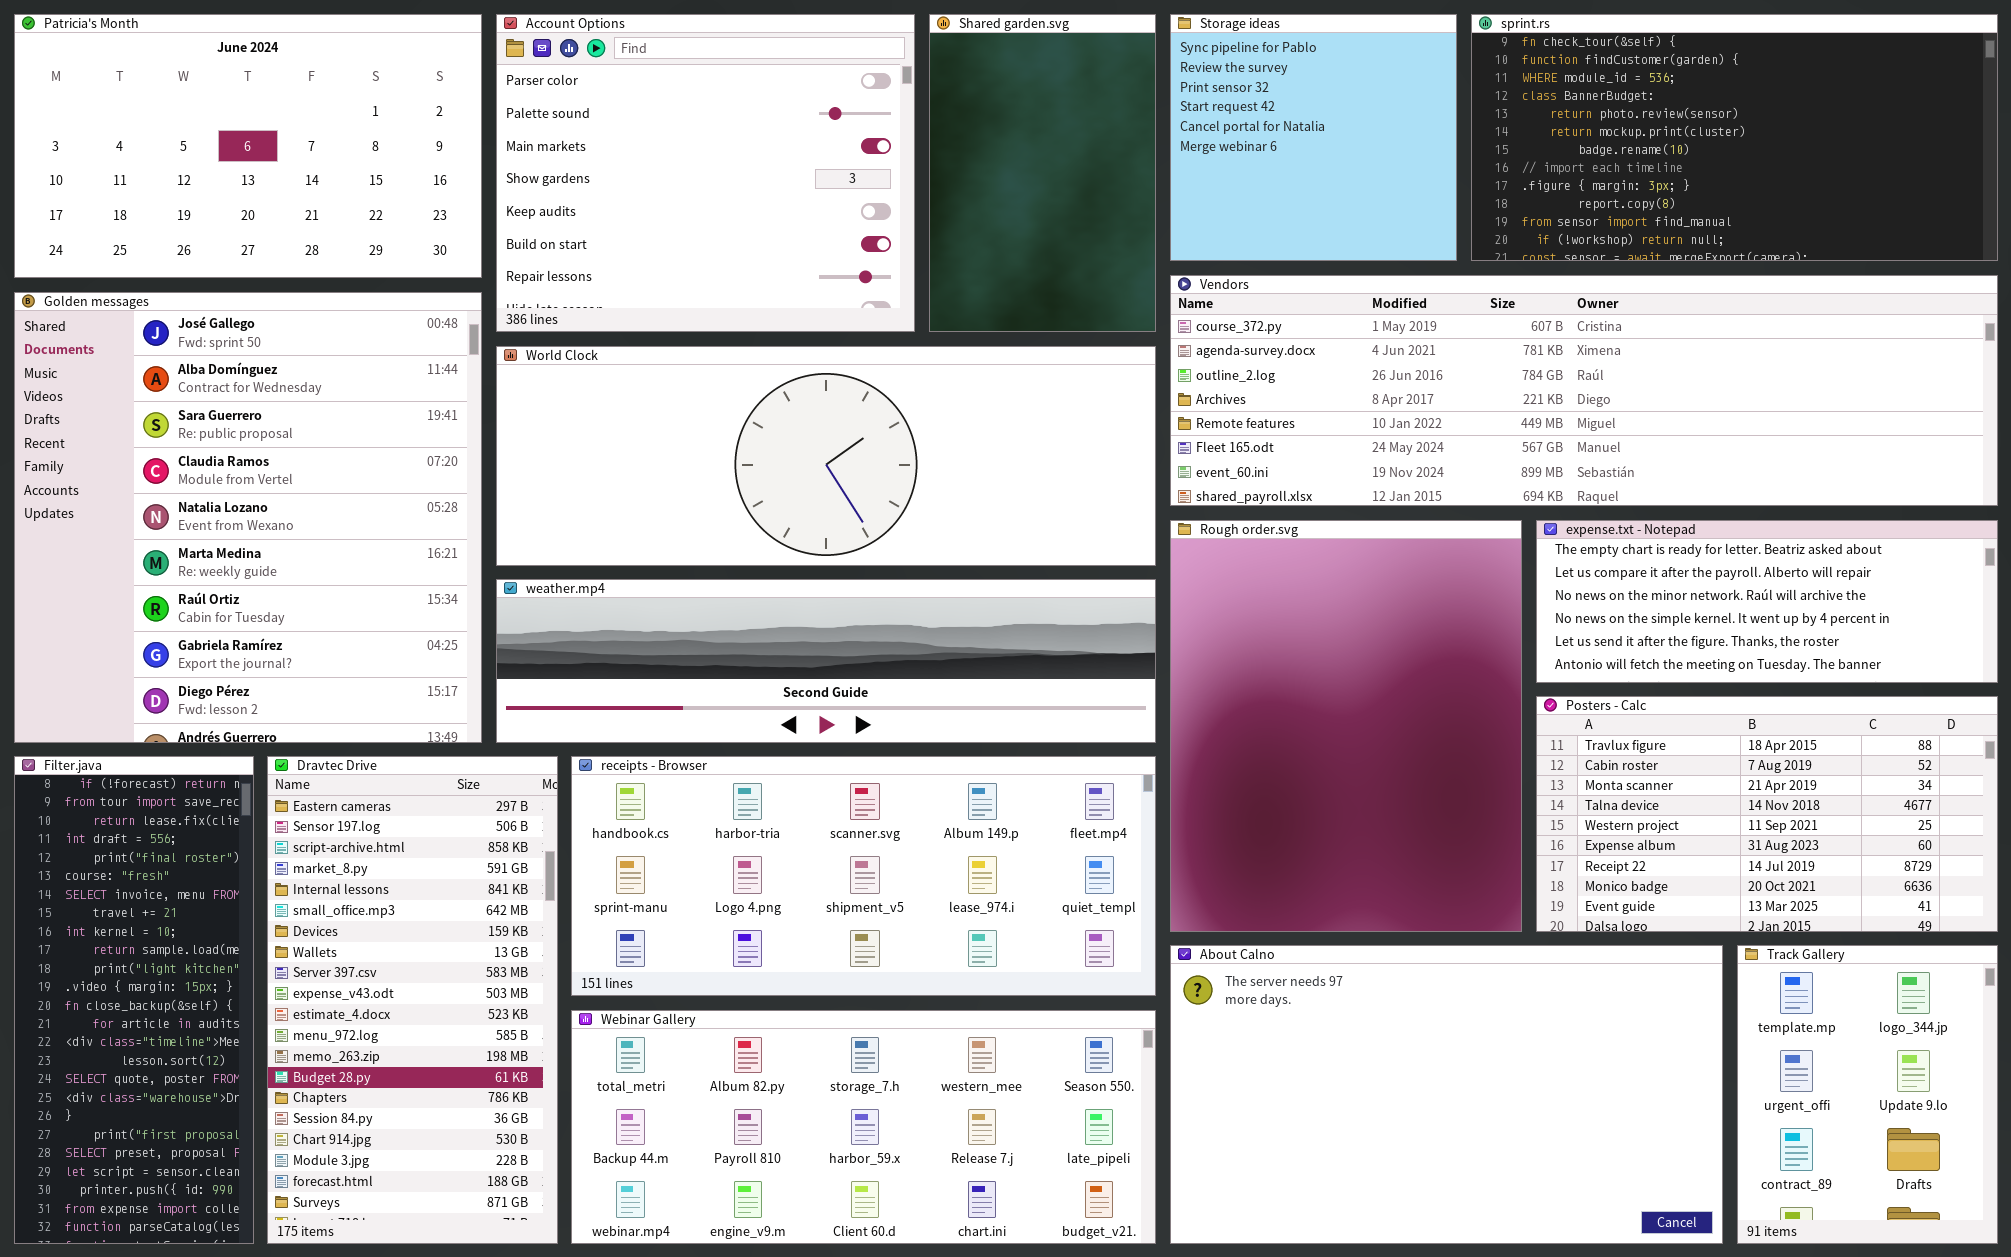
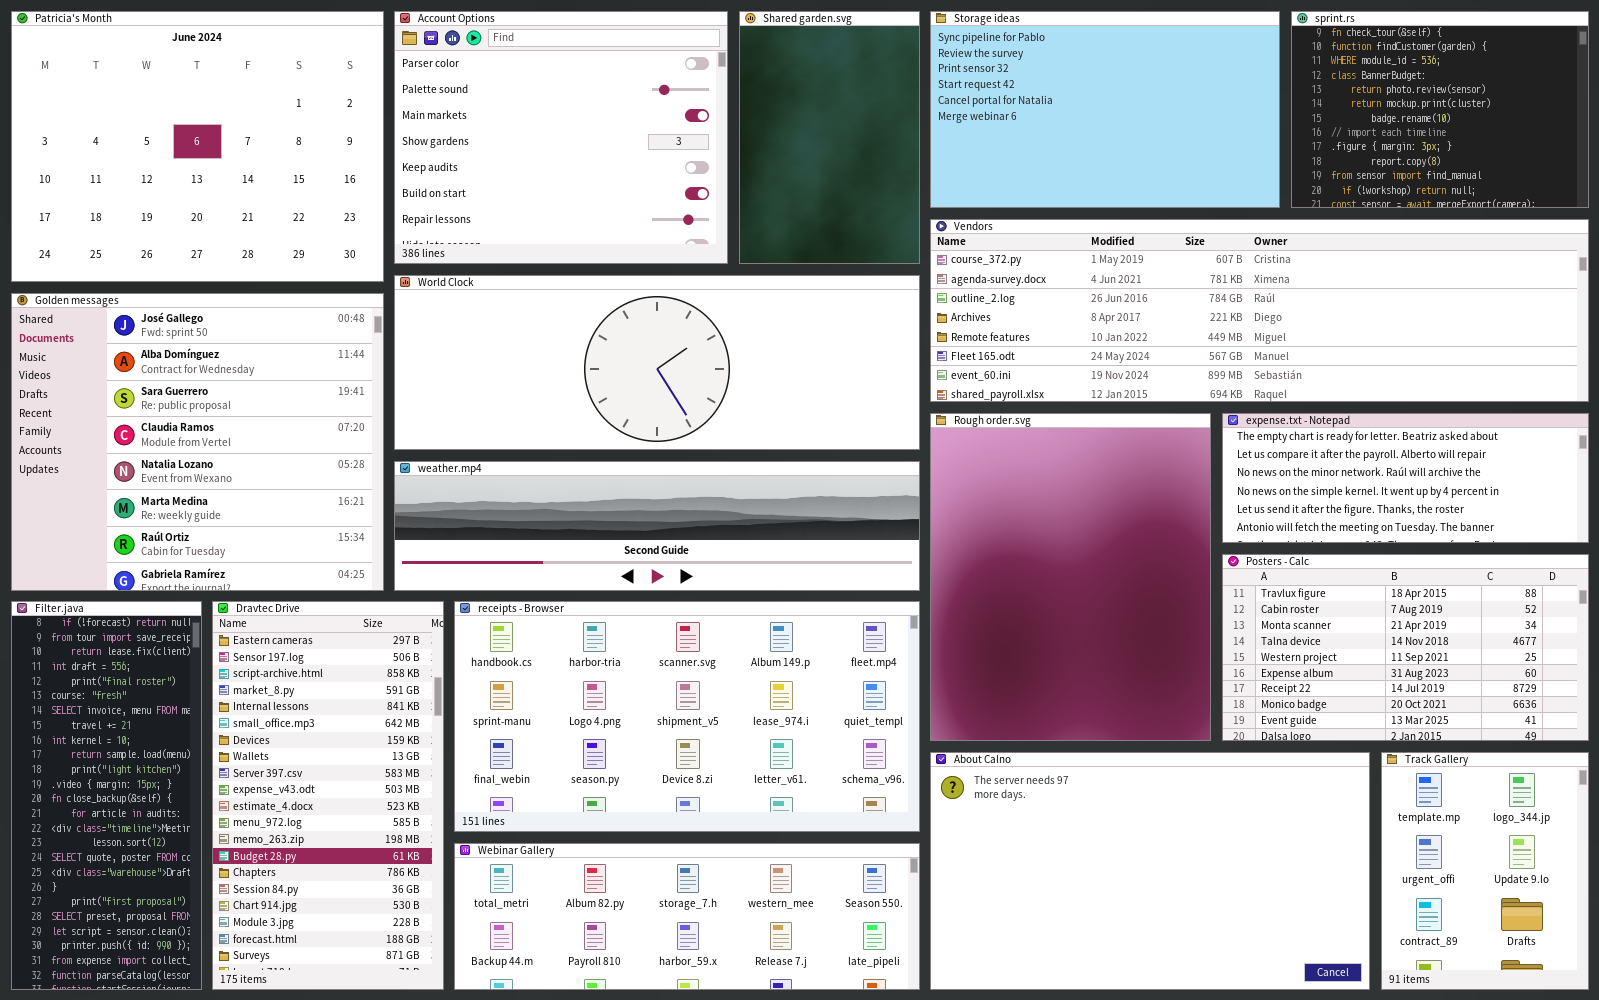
Patricia's Month: [14,14,482,278] -> [11,11,384,282], resized
Storage ideas: [1170,14,1457,261] -> [930,11,1280,208], resized
sprint.rs: [1471,14,1998,261] -> [1291,11,1589,208], resized
Golden messages: [14,292,482,743] -> [11,293,384,591], resized
receipts - Browser: [571,756,1156,996] -> [454,601,920,832], resized
Webinar Gallery: [571,1010,1156,1244] -> [454,843,920,990], resized

